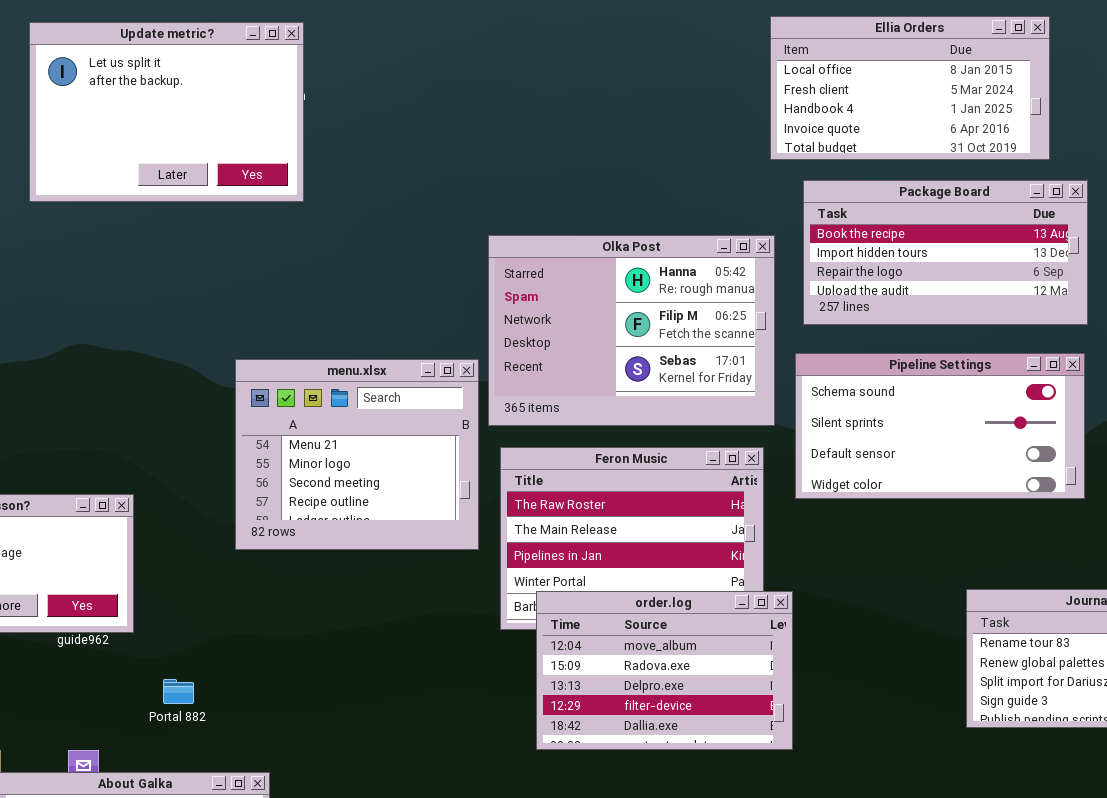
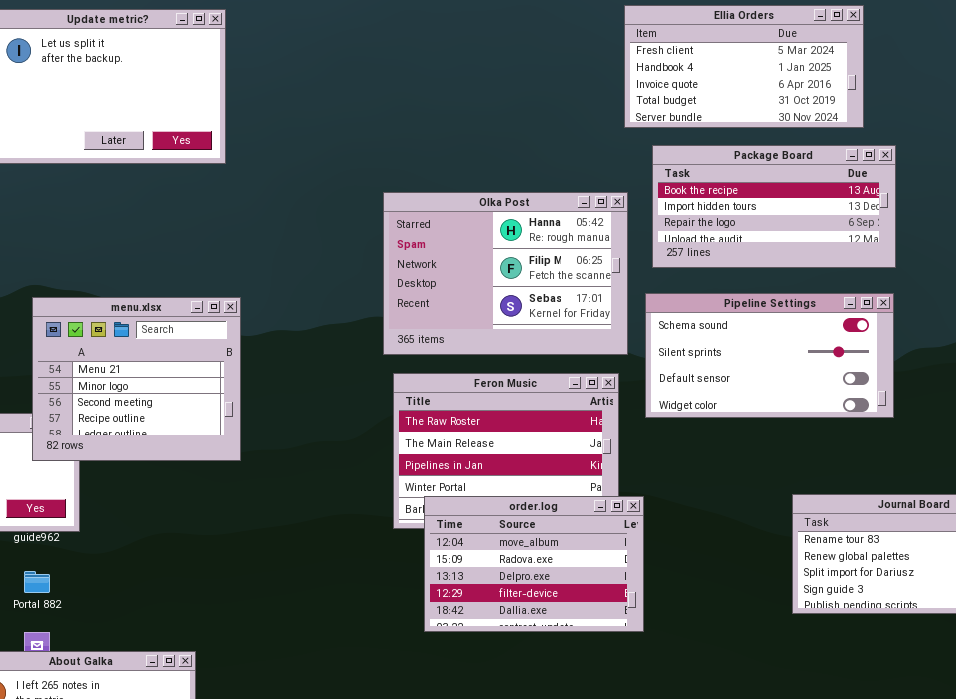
Ellia Orders: [770,16,1050,160] -> [624,5,864,128], scrolled down 1 row
menu.xlsx: [235,359,479,550] -> [32,297,241,461], moved
Portal 882: [163,679,194,704] -> [24,571,50,593], moved

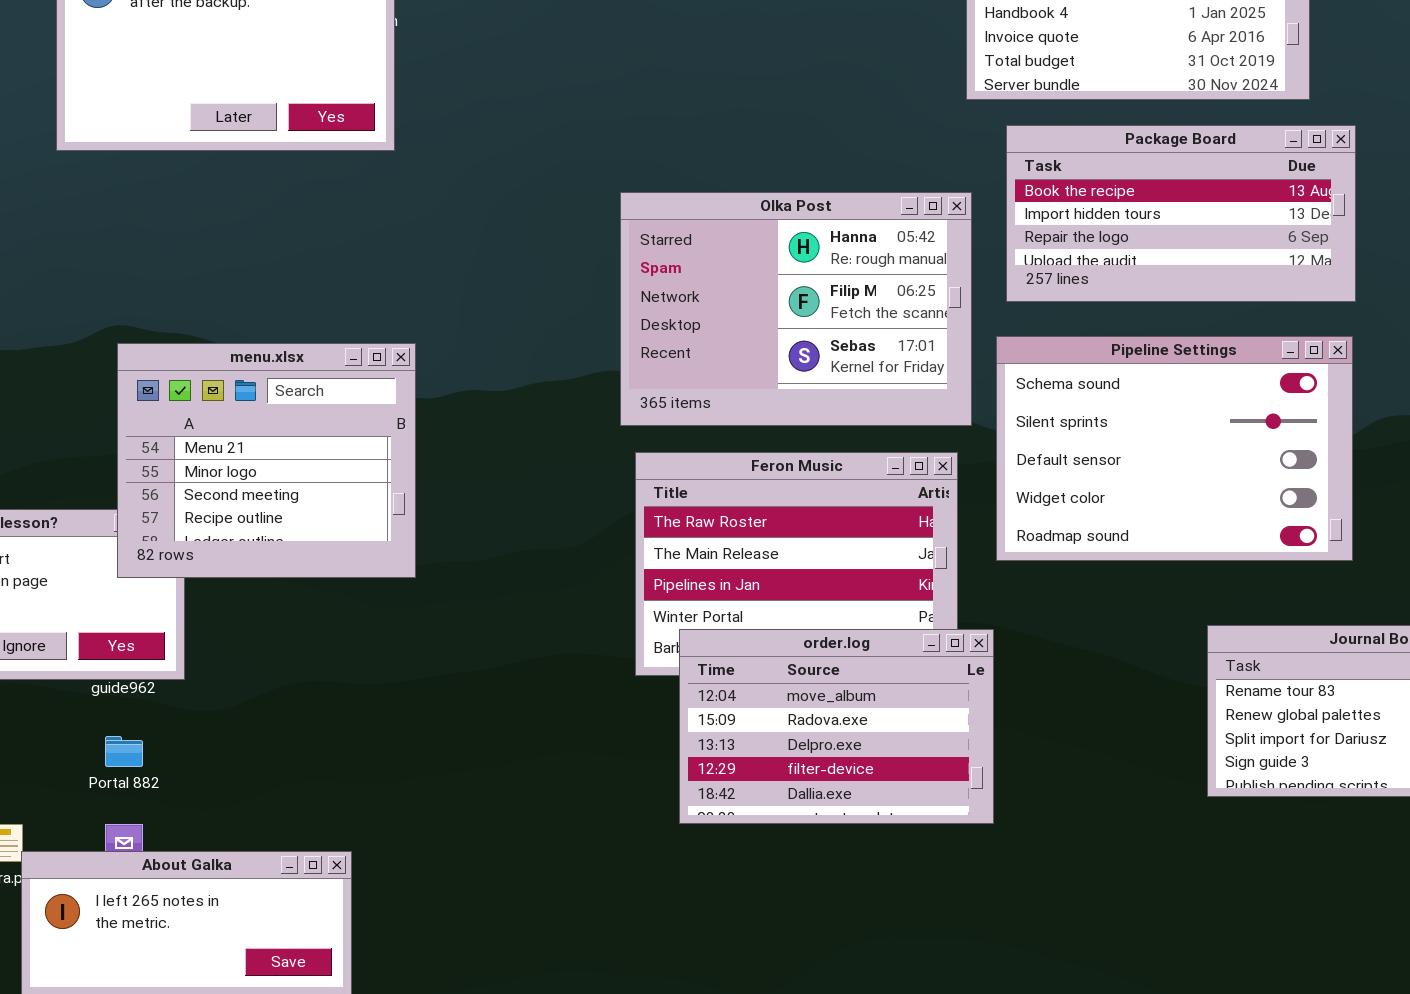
Pipeline Settings: [645,293,894,418] -> [996,336,1353,561], resized

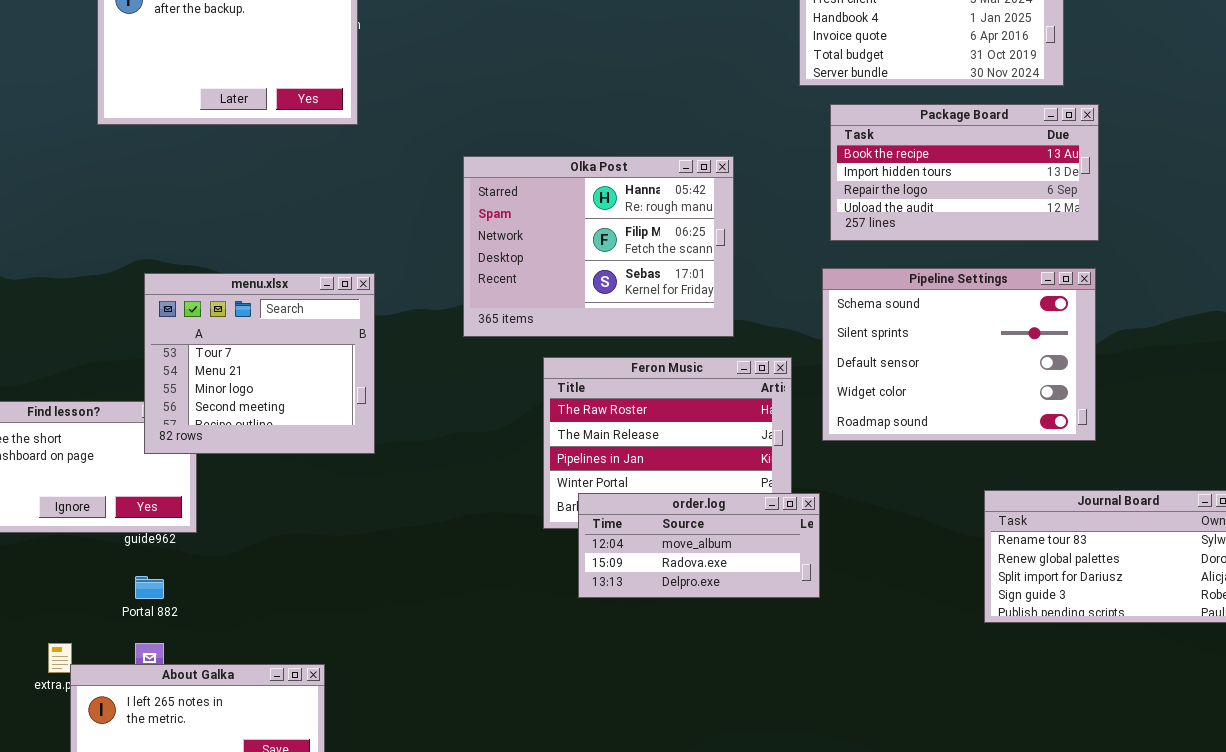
Olka Post: [620,192,972,426] -> [463,156,734,337], moved
menu.xlsx: [117,343,416,578] -> [144,273,375,454], scrolled up 1 row
order.log: [679,629,994,824] -> [578,493,820,598], resized

